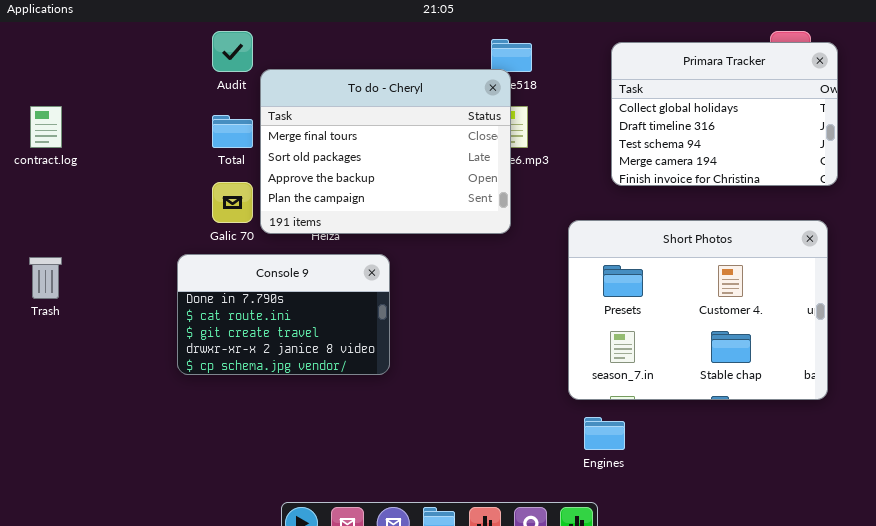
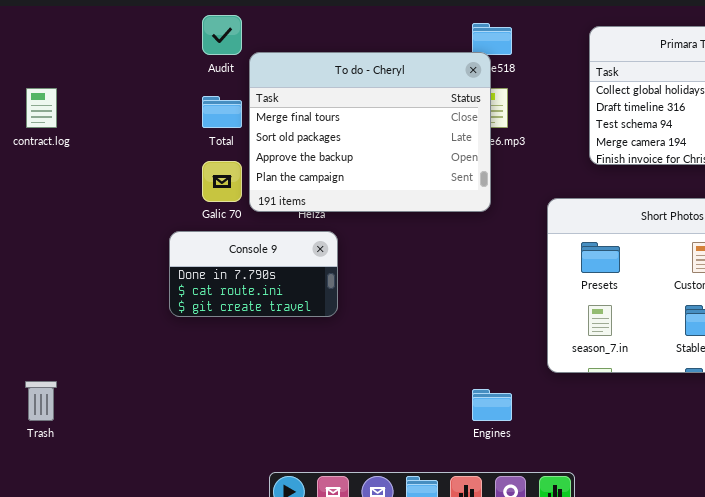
Console 9: [177,254,390,375] -> [169,231,338,317], resized
Trash: [29,257,62,299] -> [25,381,57,421], moved
Engines: [584,417,625,450] -> [472,389,512,421], moved

